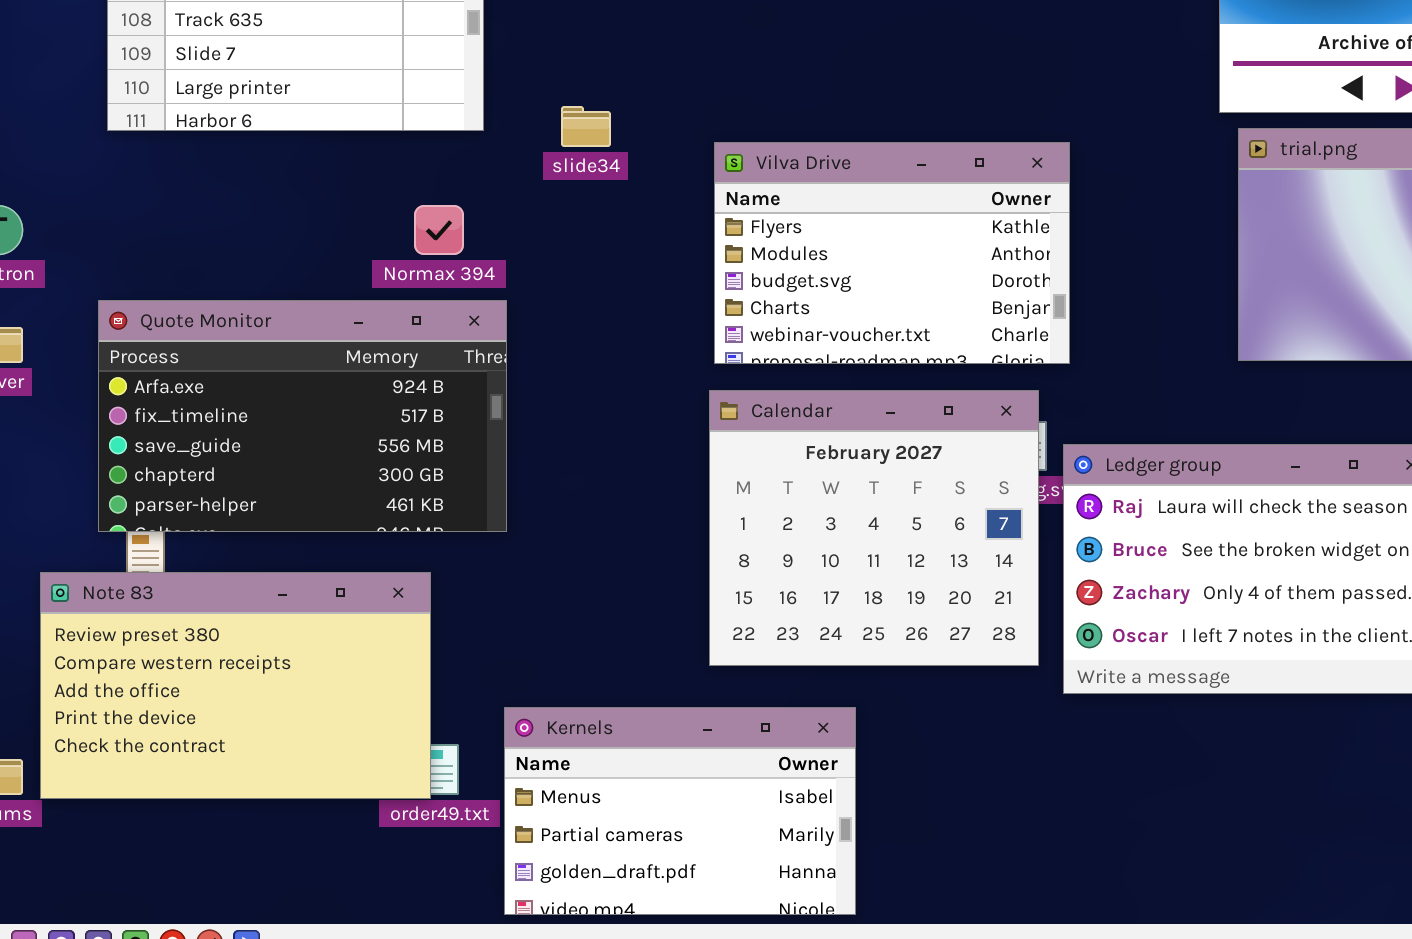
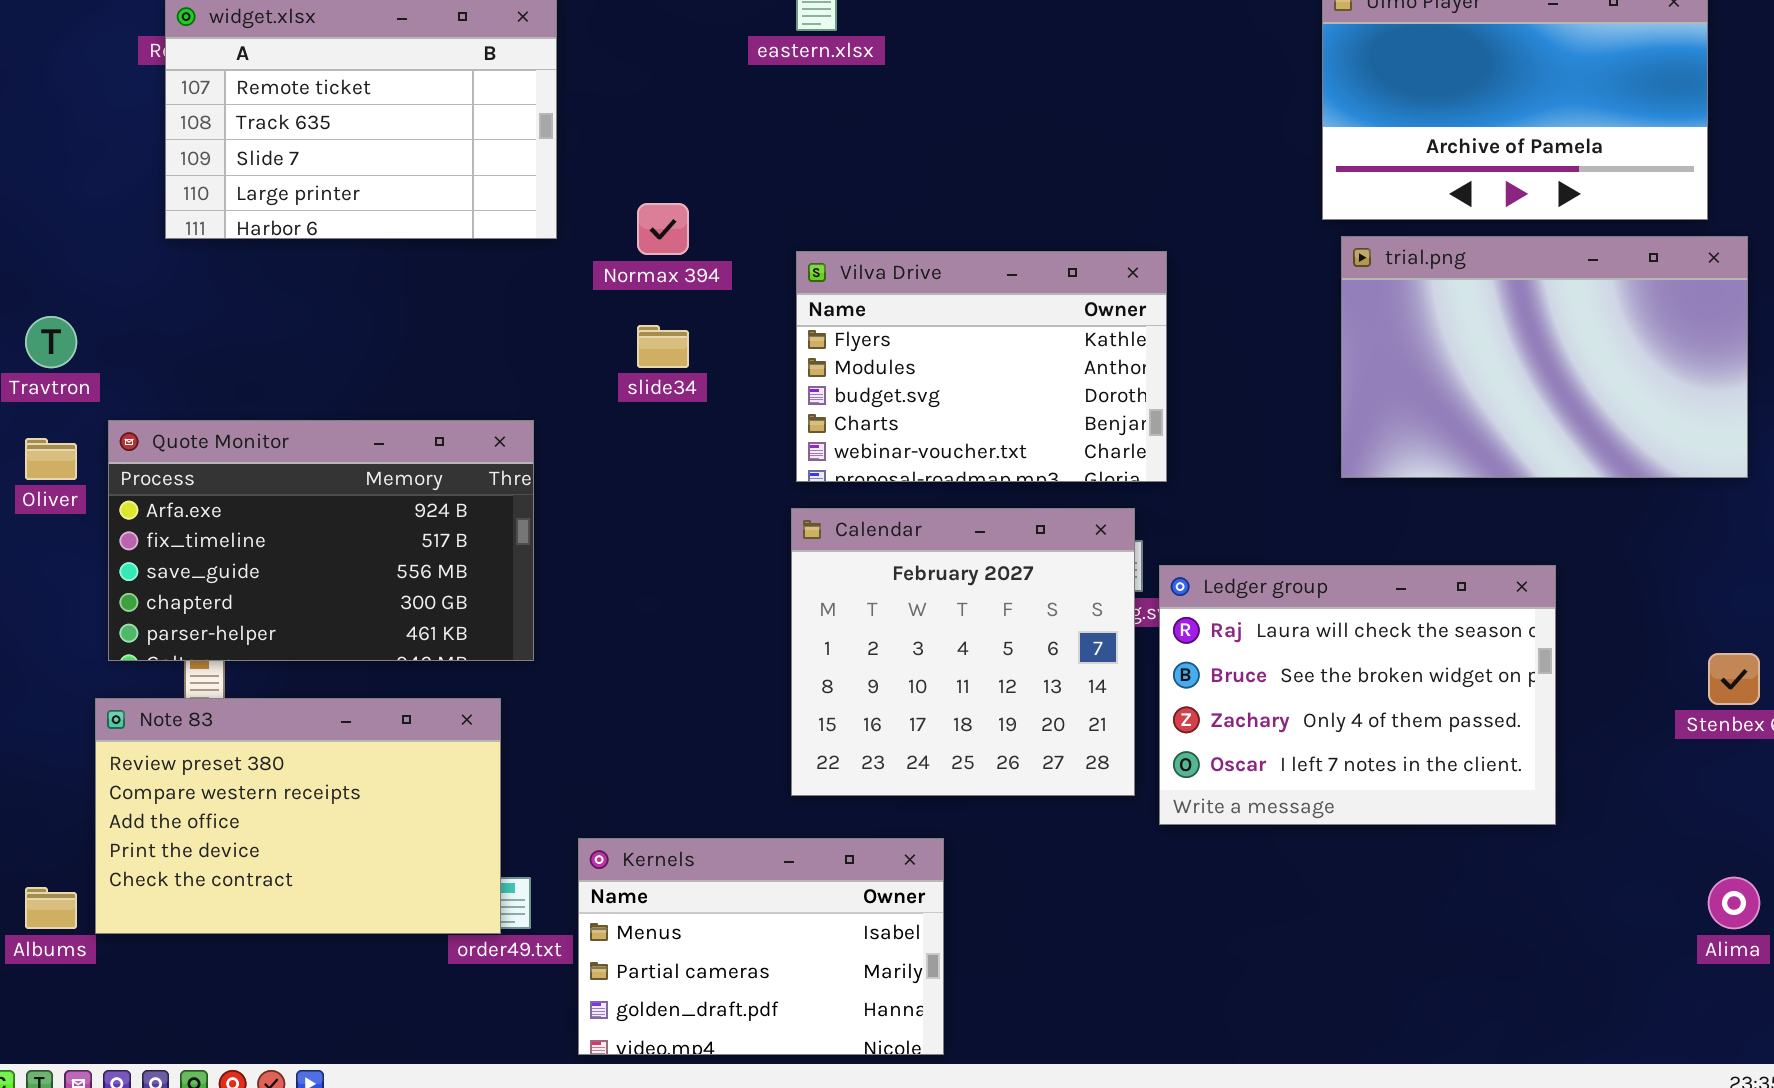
slide34: [561,106,611,147] -> [637,325,689,368], moved
Normax 394: [414,205,464,255] -> [637,203,689,255], moved
Quote Monitor: [98,300,507,532] -> [108,420,534,661], moved

